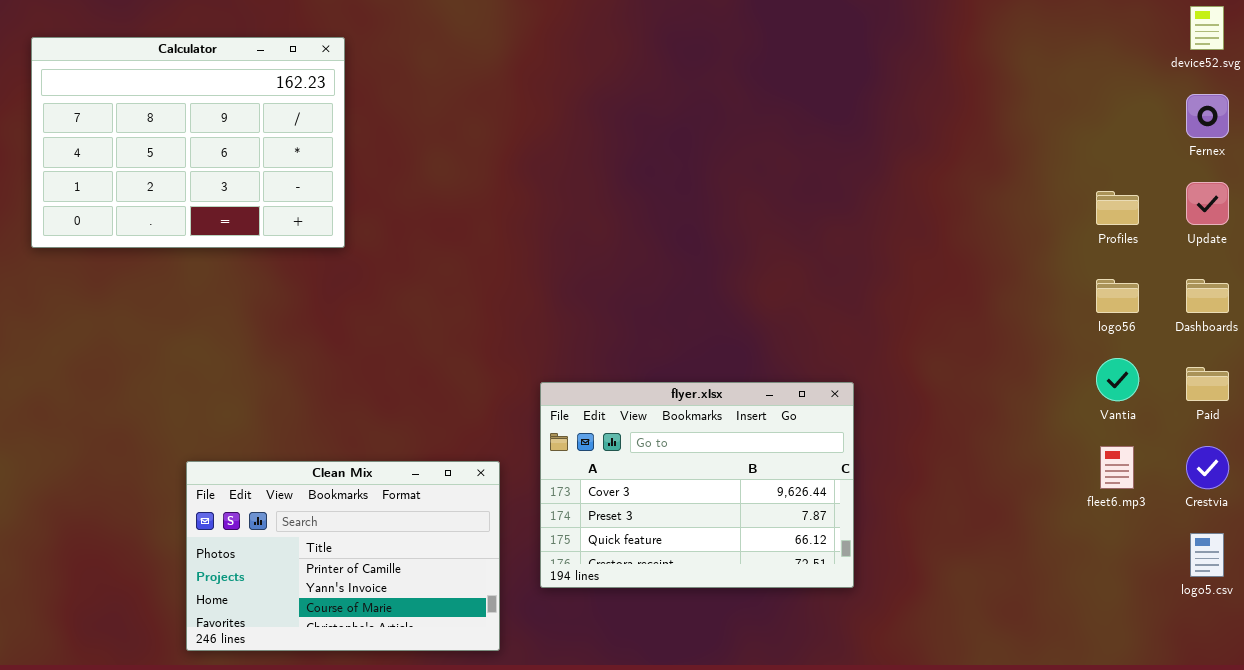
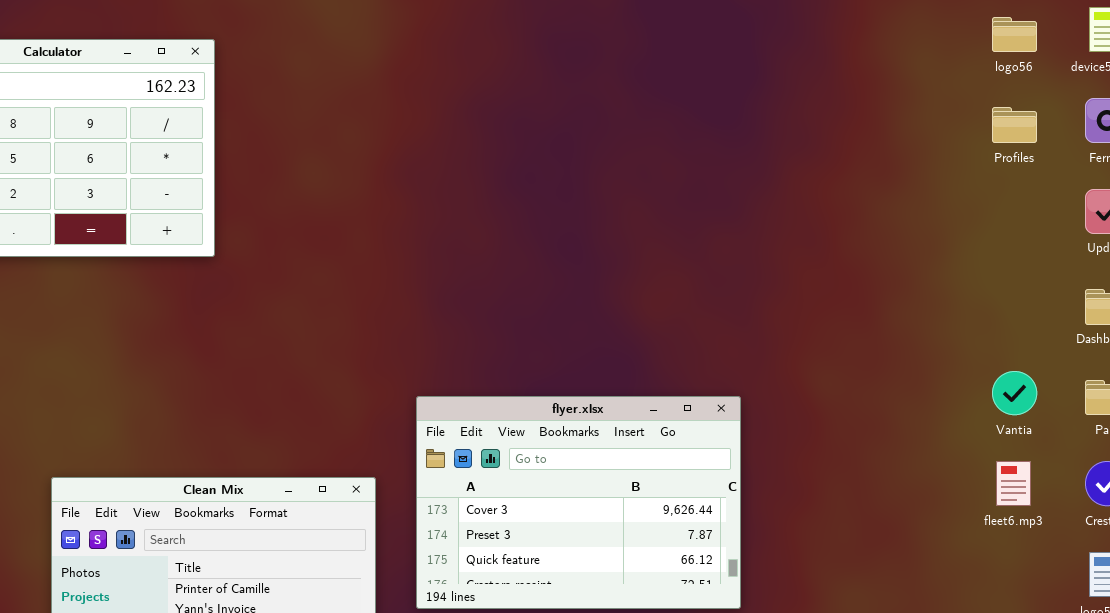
Profiles: [1096,191,1139,225] -> [992,107,1037,143], moved
logo56: [1096,279,1139,313] -> [992,17,1037,52], moved

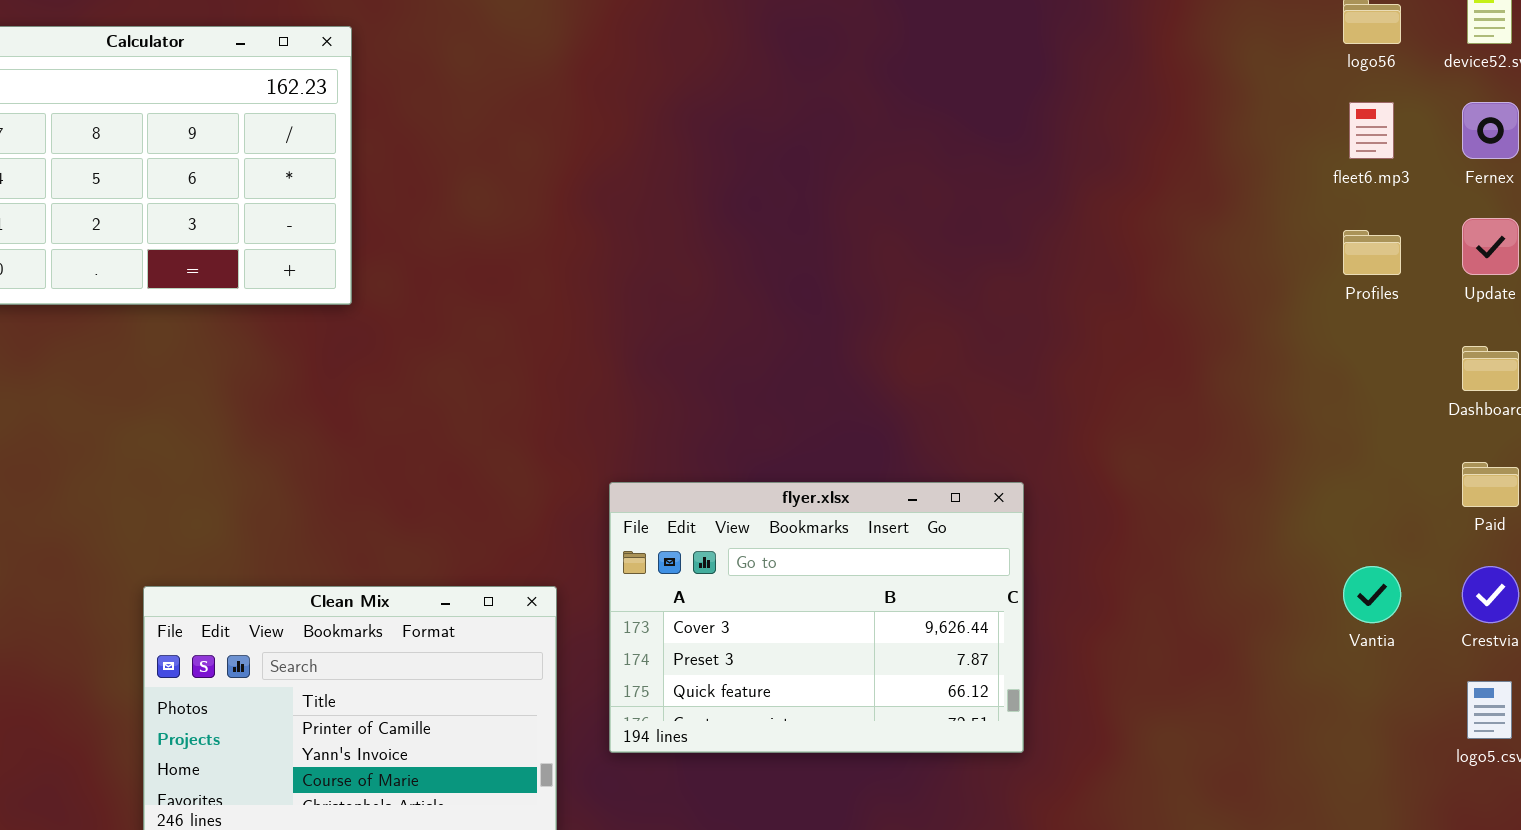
Profiles: [992,107,1037,143] -> [1343,230,1401,275], moved
Vantia: [992,371,1037,415] -> [1343,566,1401,623], moved
fleet6.mp3: [996,461,1031,506] -> [1349,102,1394,159], moved

